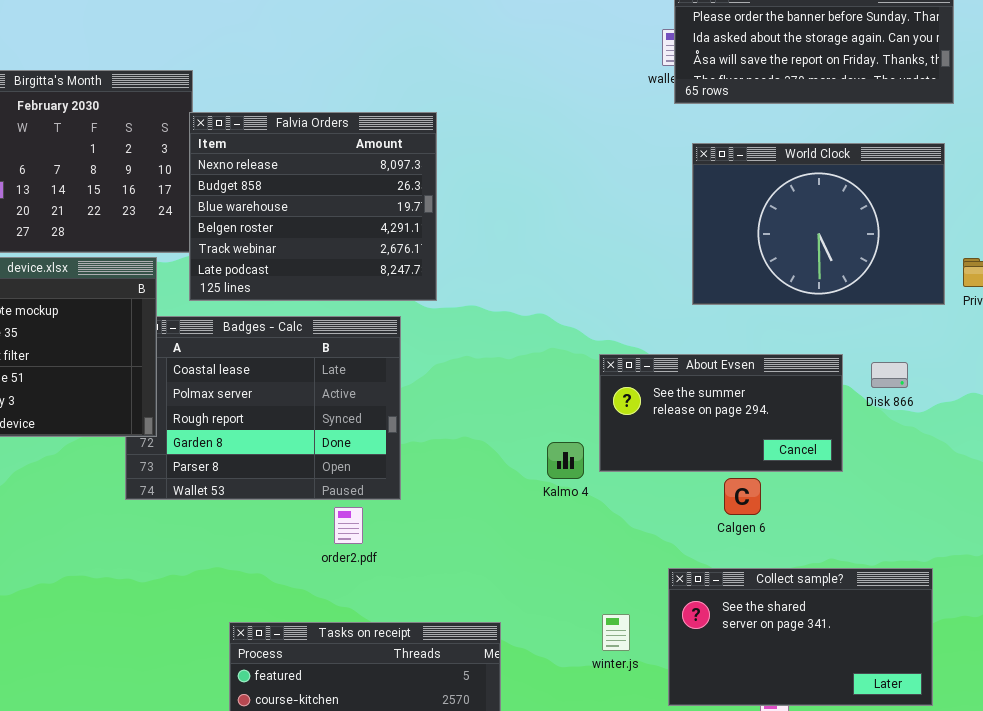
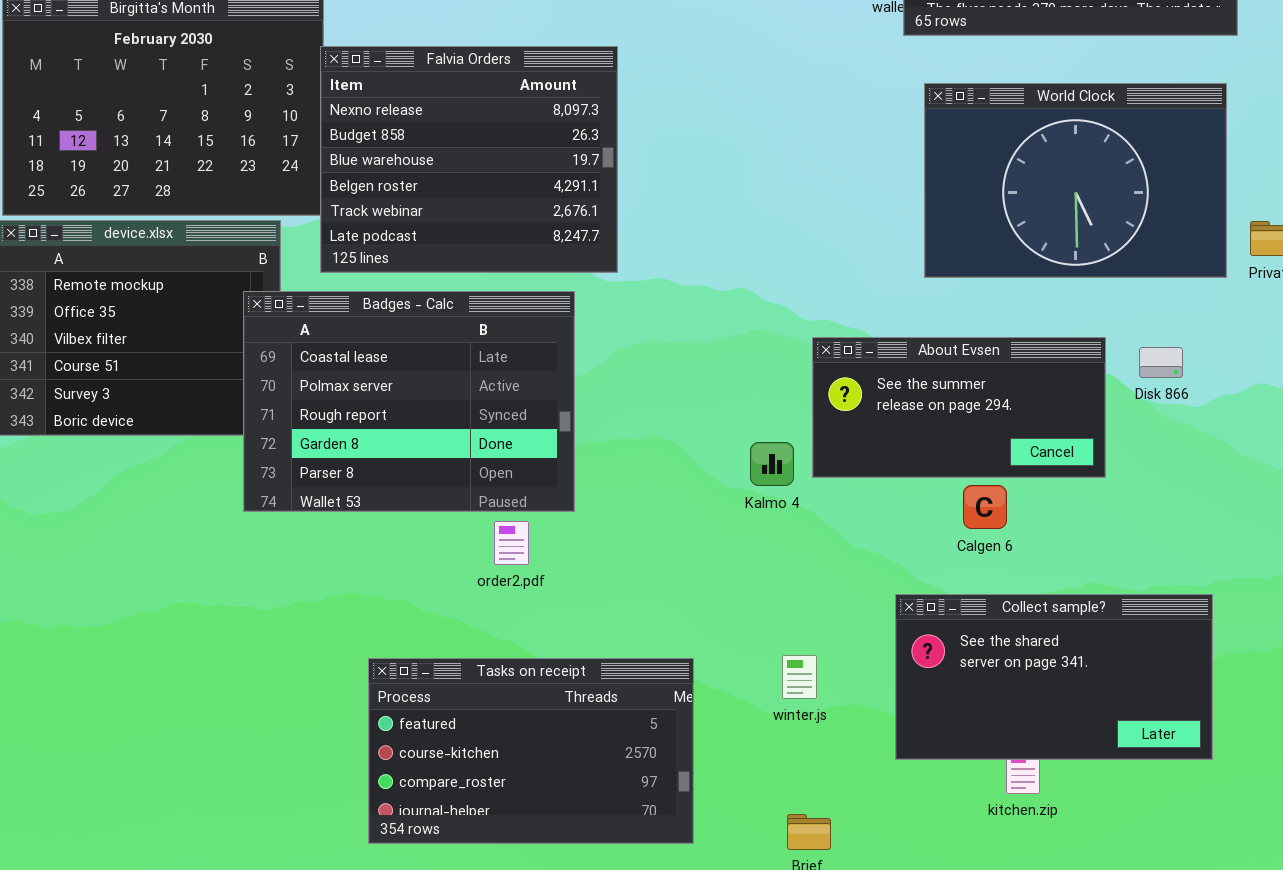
Badges - Calc: [125,316,401,500] -> [243,291,575,512], raised
winter.js: [602,614,630,651] -> [782,655,817,699], moved

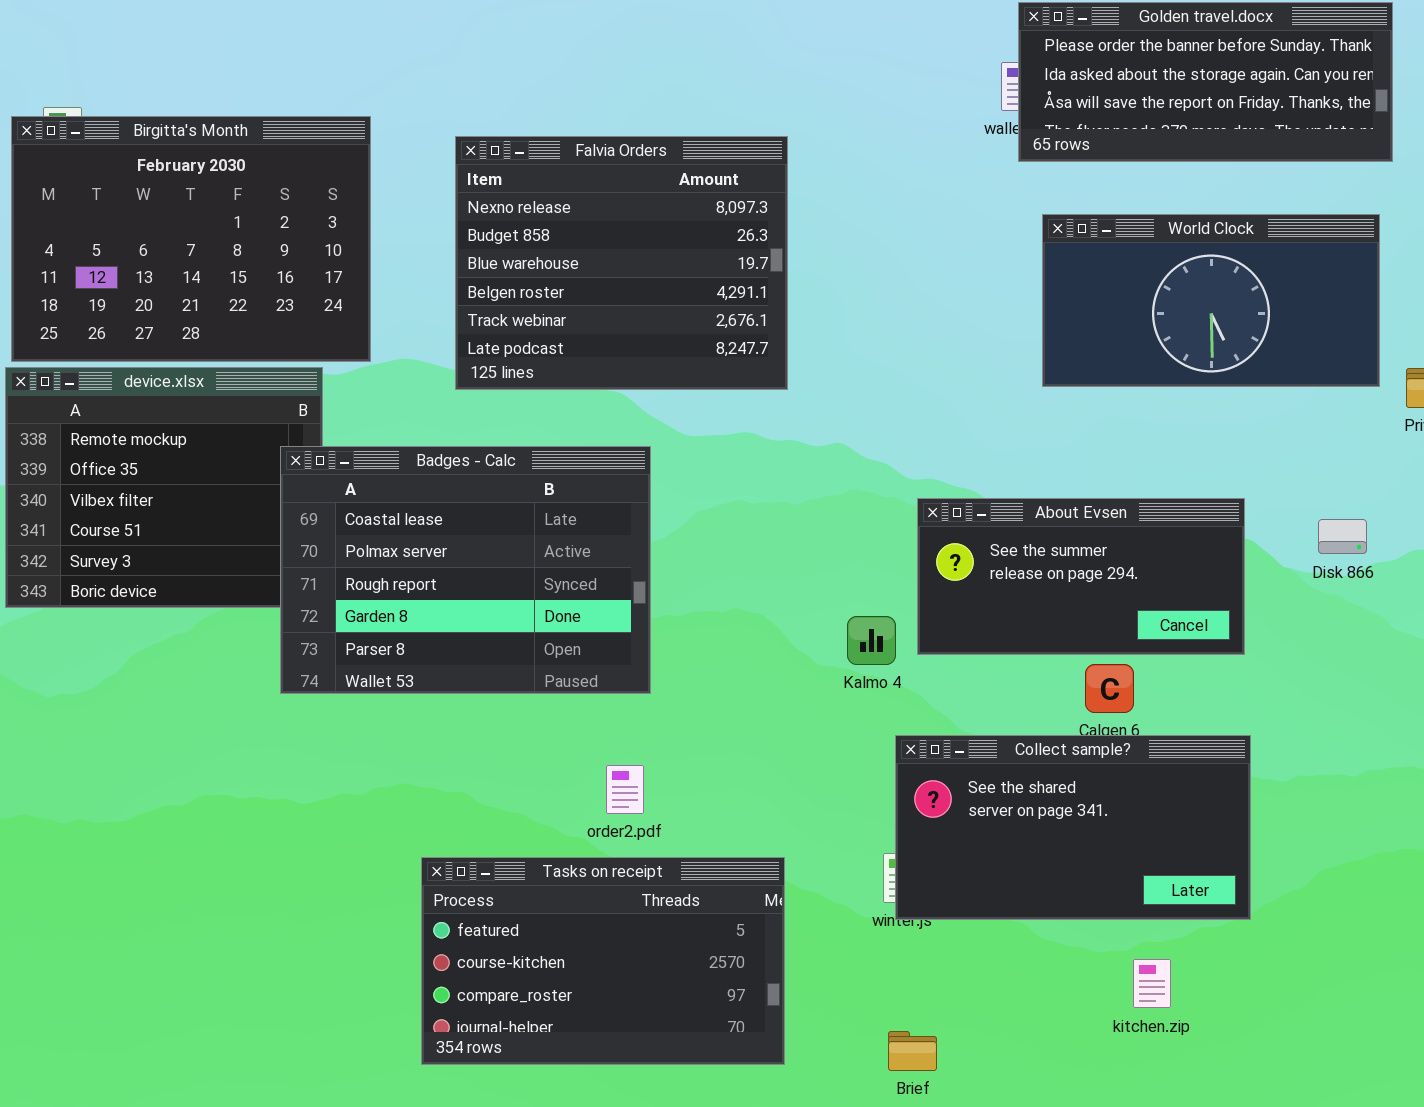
Falvia Orders: [320,46,618,273] -> [455,136,788,390], moved
World Clock: [924,83,1227,278] -> [1042,214,1380,387], resized
Disk 866: [1139,347,1183,378] -> [1318,519,1367,554], moved
order2.pdf: [494,521,529,565] -> [606,765,644,814], moved
Collect sample?: [895,594,1213,760] -> [895,735,1251,920], moved

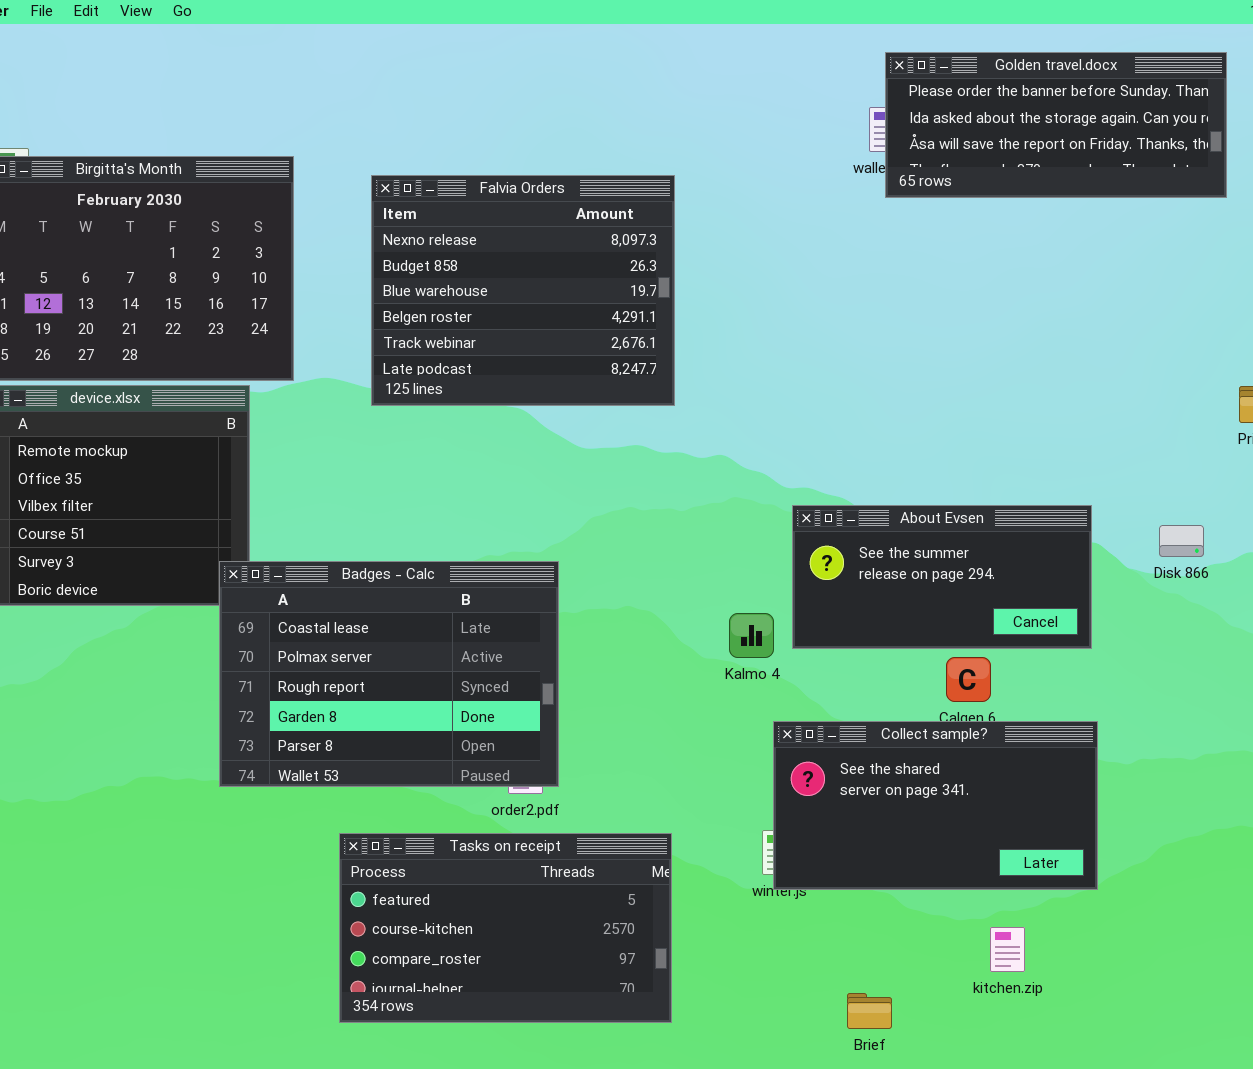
World Clock: [1042,214,1380,387] -> none, closed
Badges - Calc: [280,446,651,694] -> [219,561,559,787], moved
Brief: [888,1031,937,1071] -> [847,993,892,1029], moved

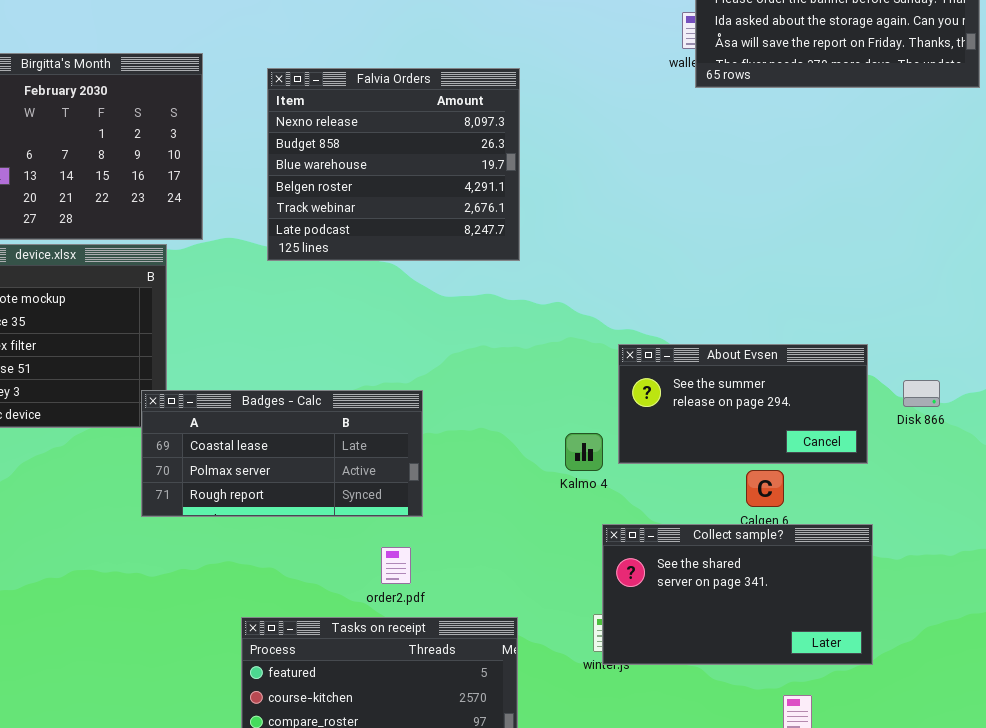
Disk 866: [1159,525,1204,557] -> [903,380,940,407], moved
Badges - Calc: [219,561,559,787] -> [141,390,423,517], resized

